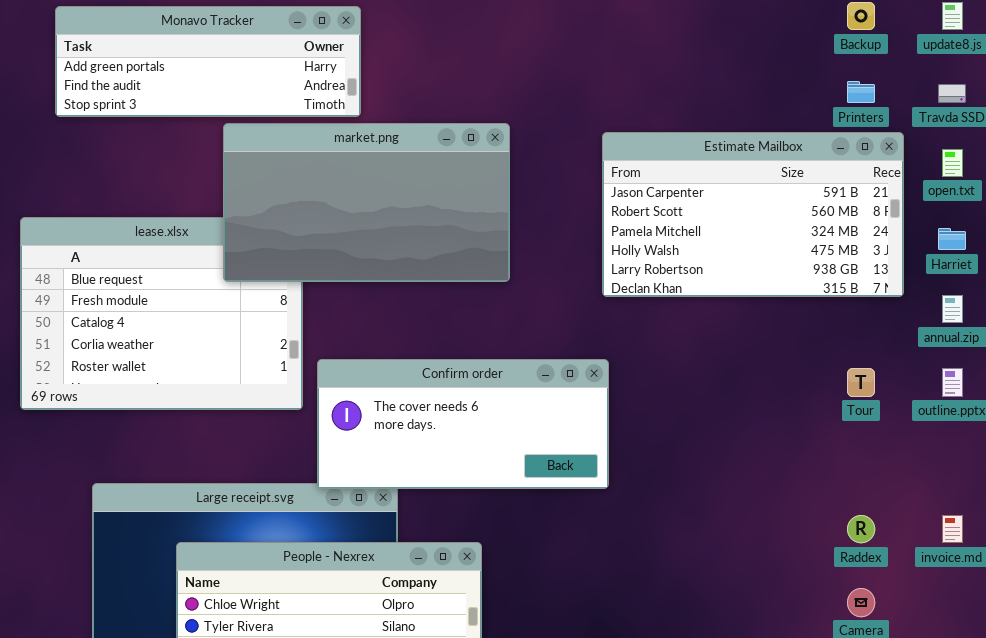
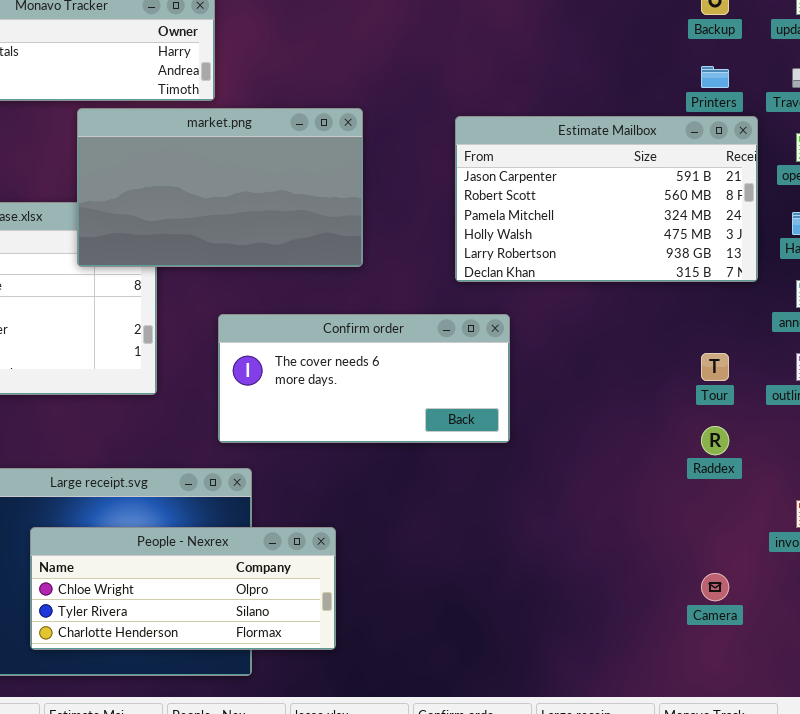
Confirm order: [317,359,609,489] -> [218,314,510,443], moved
Raddex: [847,515,875,543] -> [701,426,729,455], moved

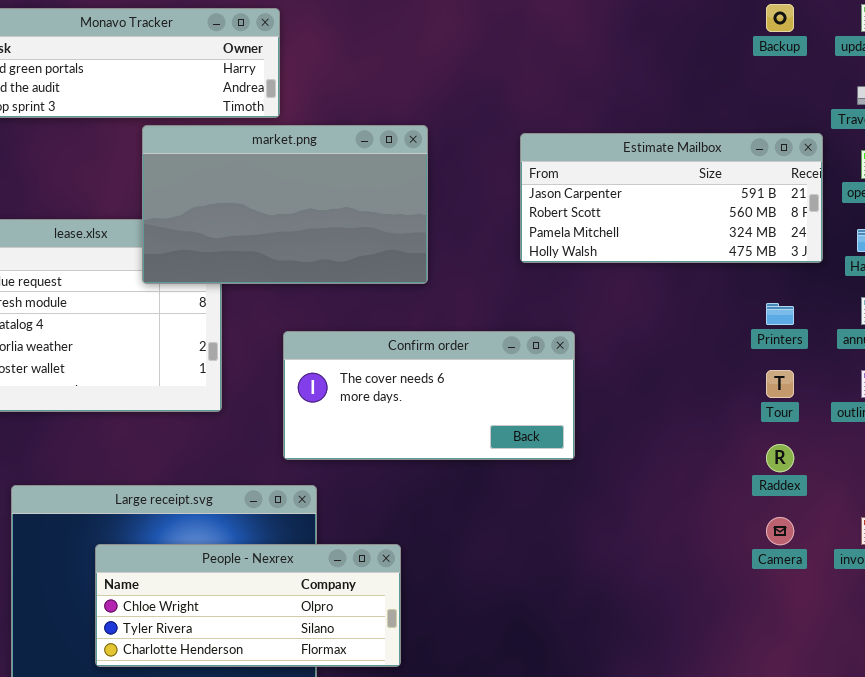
Printers: [701,66,729,88] -> [766,303,794,325], moved
Estimate Mailbox: [455,116,758,282] -> [520,133,823,263], resized
Camera: [701,573,729,601] -> [766,517,794,545], moved

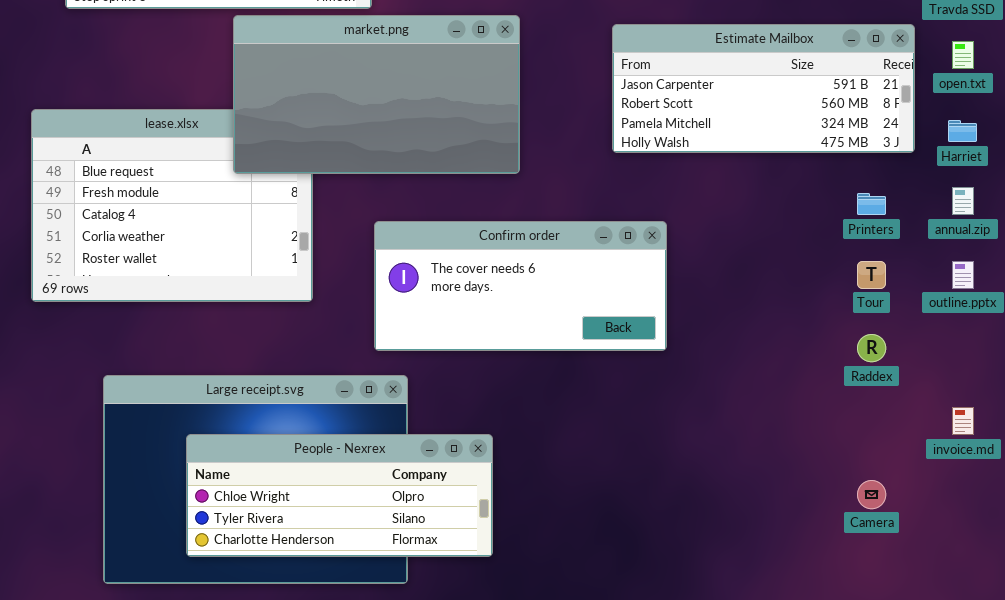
Camera: [766,517,794,545] -> [857,480,886,509], moved

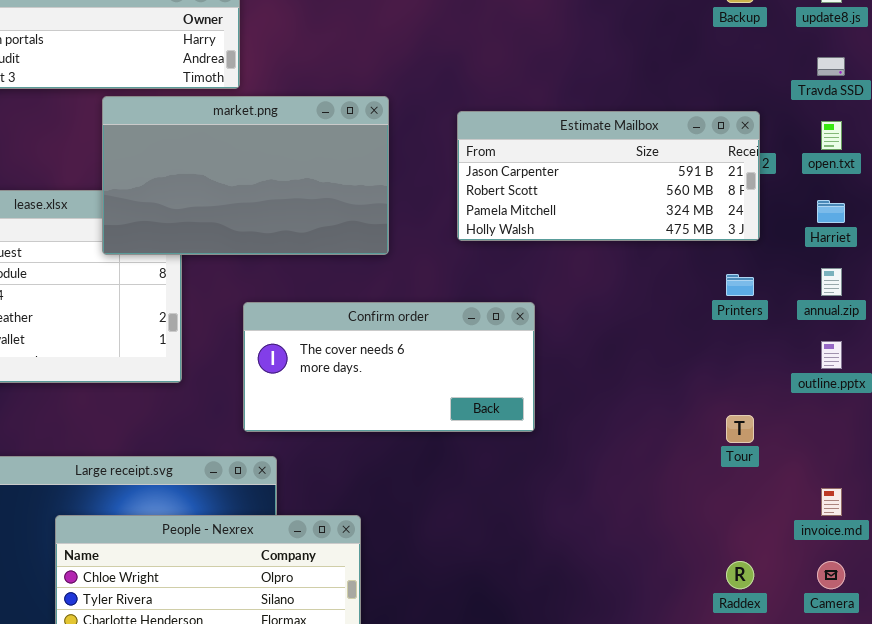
Estimate Mailbox: [612,24,915,153] -> [457,111,760,241], moved
Tour: [857,261,886,289] -> [726,415,754,443], moved
Raddex: [857,334,886,362] -> [726,561,754,589], moved
Camera: [857,480,886,509] -> [817,561,845,589], moved

